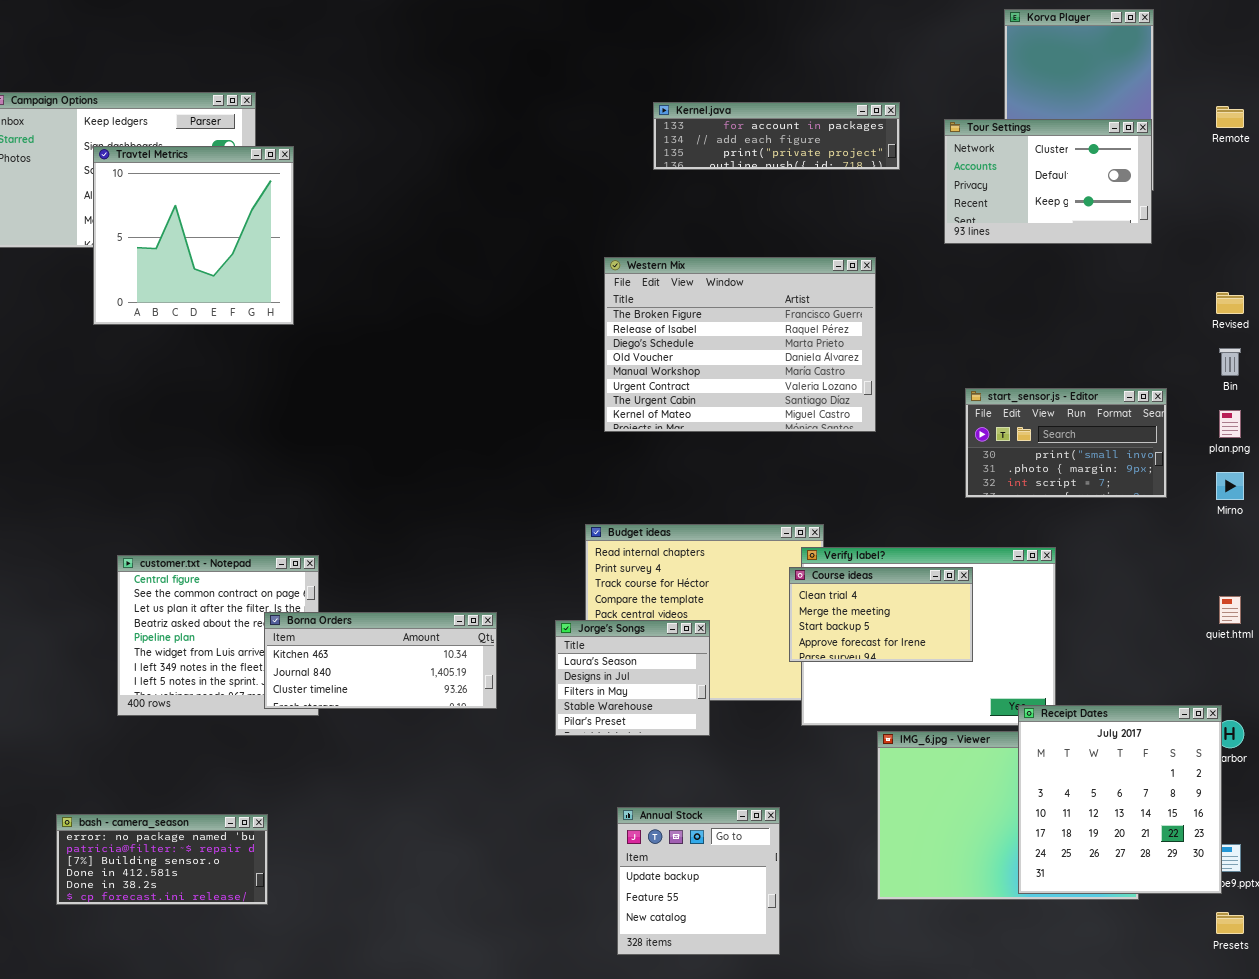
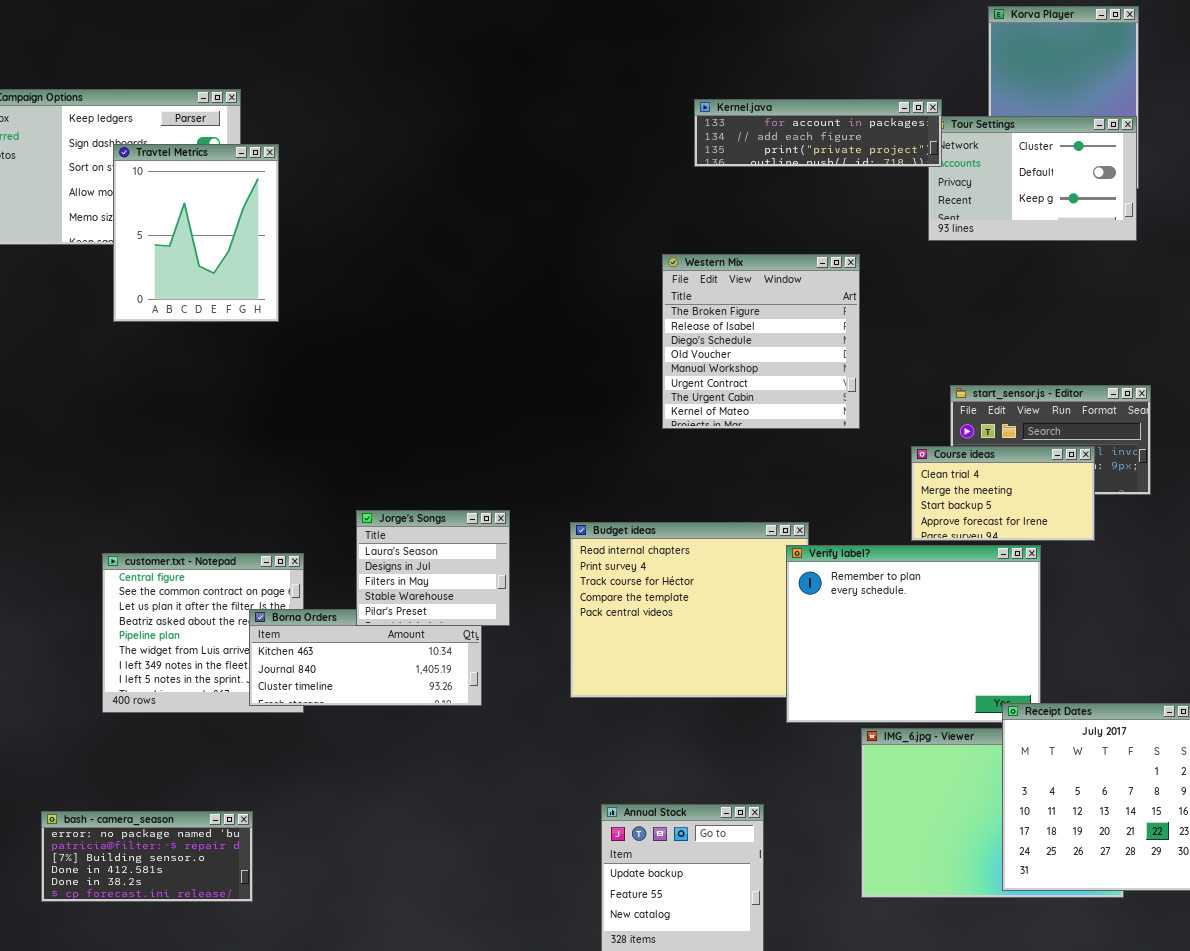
Kernel.java: [653,102,900,170] -> [694,99,942,167], moved
Travtel Metrics: [93,146,294,325] -> [113,144,279,322], resized
Western Mix: [604,257,876,432] -> [662,254,860,429], resized
Course ideas: [789,567,973,662] -> [911,446,1095,541], moved
Jorge's Songs: [555,620,710,736] -> [356,510,510,626], moved

